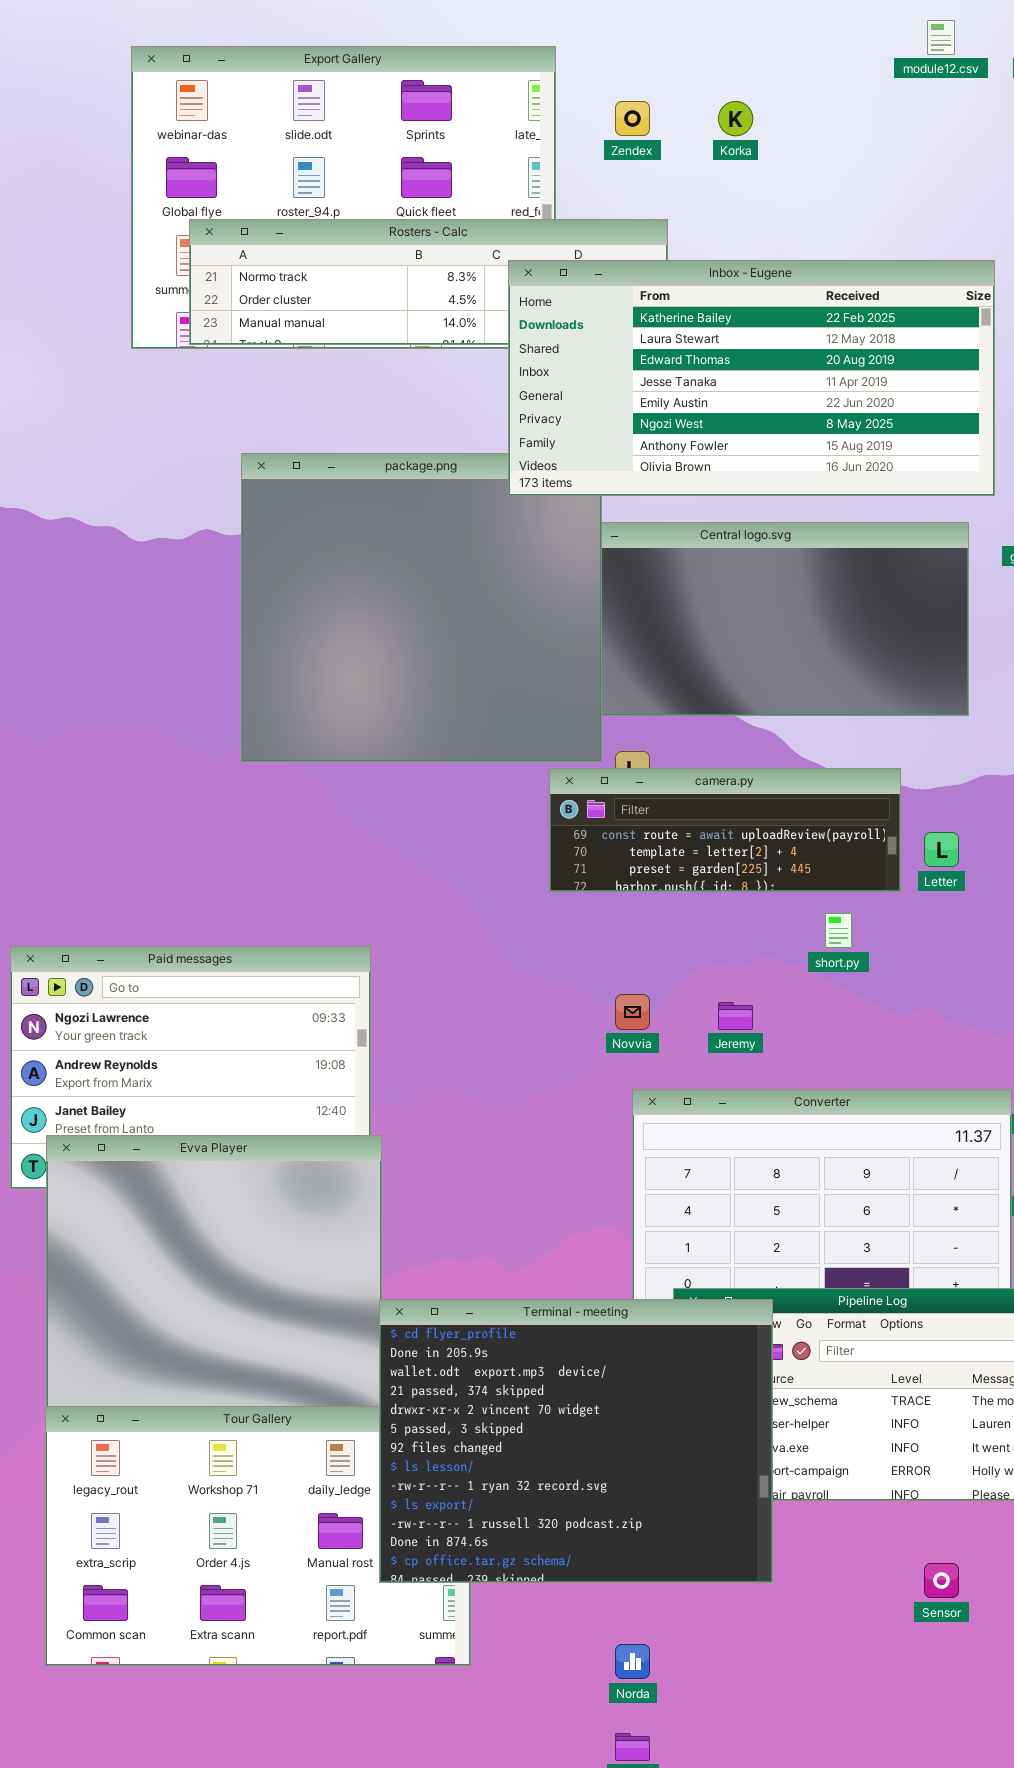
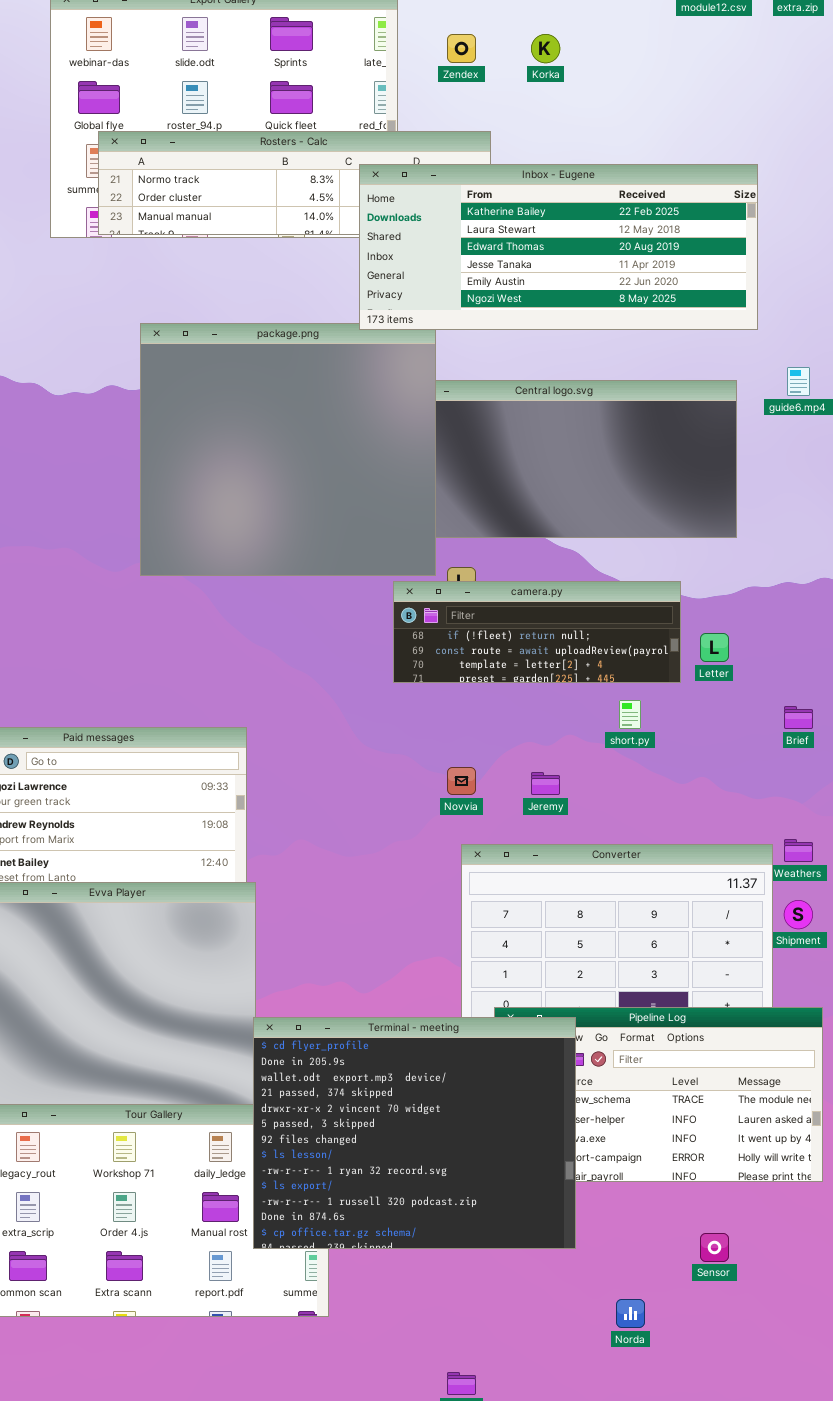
Inbox - Eugene: [508,260,995,496] -> [359,164,758,330], resized
camera.py: [549,768,901,892] -> [393,581,681,683], scrolled up 1 row
Norda: [615,1644,650,1679] -> [616,1299,645,1328], moved

